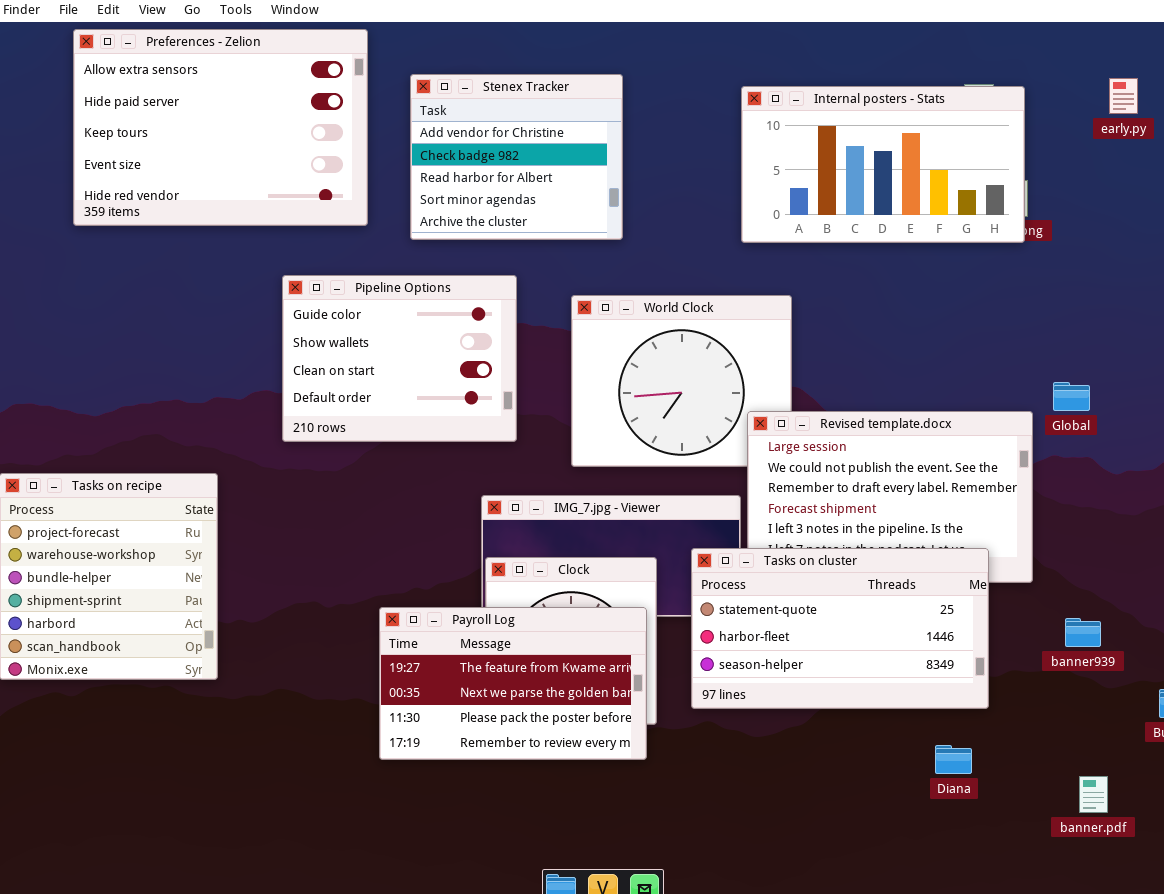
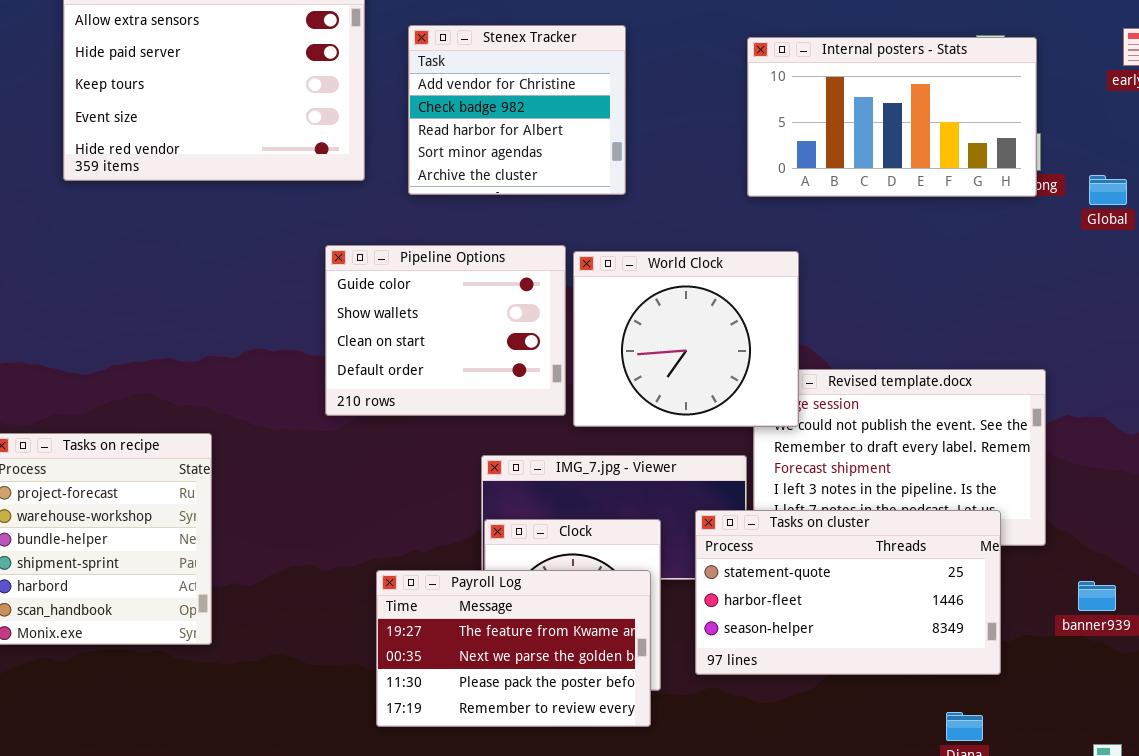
Pipeline Options: [282,275,517,442] -> [325,245,566,416], moved
World Clock: [571,295,792,467] -> [573,251,799,427], raised
Global: [1053,382,1090,411] -> [1089,175,1127,205], moved

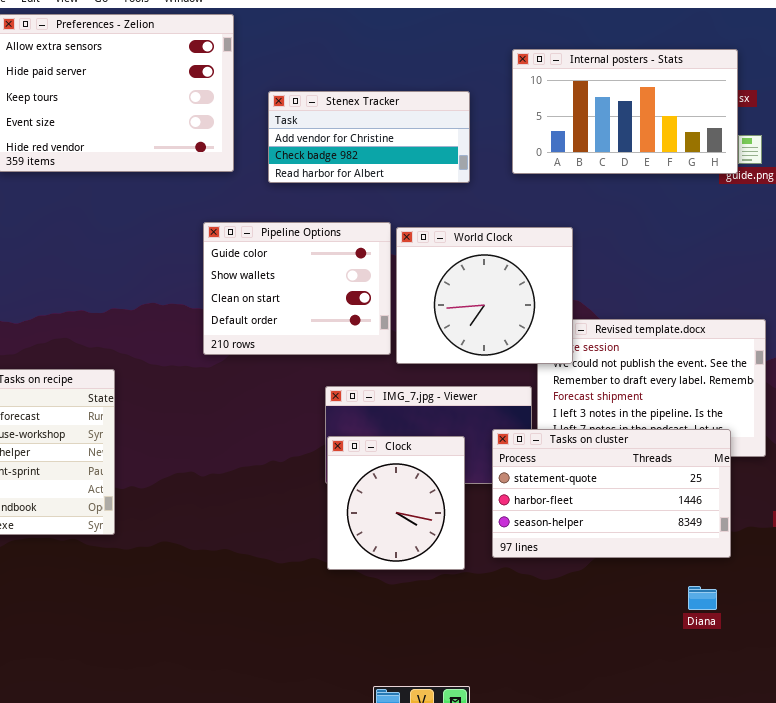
Stenex Tracker: [408,25,626,195] -> [268,91,470,183], resized
Internal posters - Stats: [747,37,1037,197] -> [512,49,738,174], moved
Payroll Log: [376,570,651,727] -> none, closed

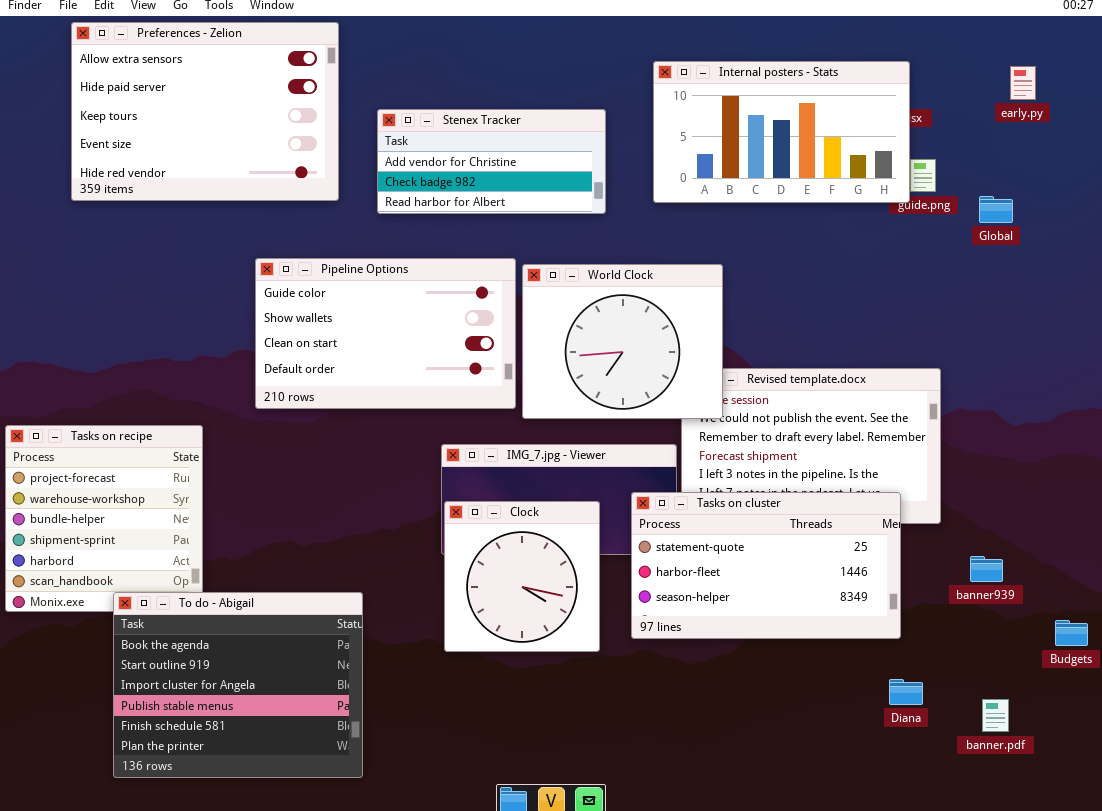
Pipeline Options: [203,222,391,355] -> [255,258,516,409], resized
To do - Abigail: none -> [113,592,363,778], opened
Diana: [688,586,717,610] -> [889,679,923,705], moved

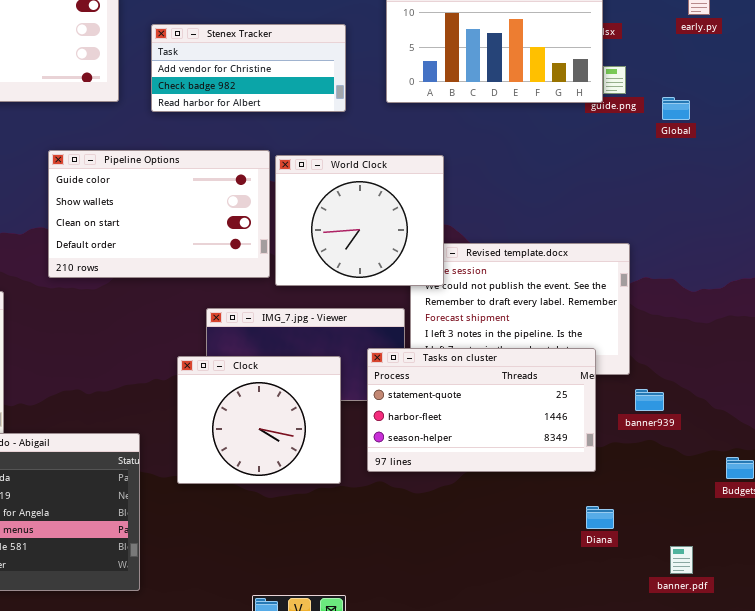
Clock: [444,501,600,652] -> [177,356,341,484], resized
banner939: [970,556,1003,582] -> [635,389,664,411], moved
banner.pdf: [982,699,1009,732] -> [670,546,693,574], moved

